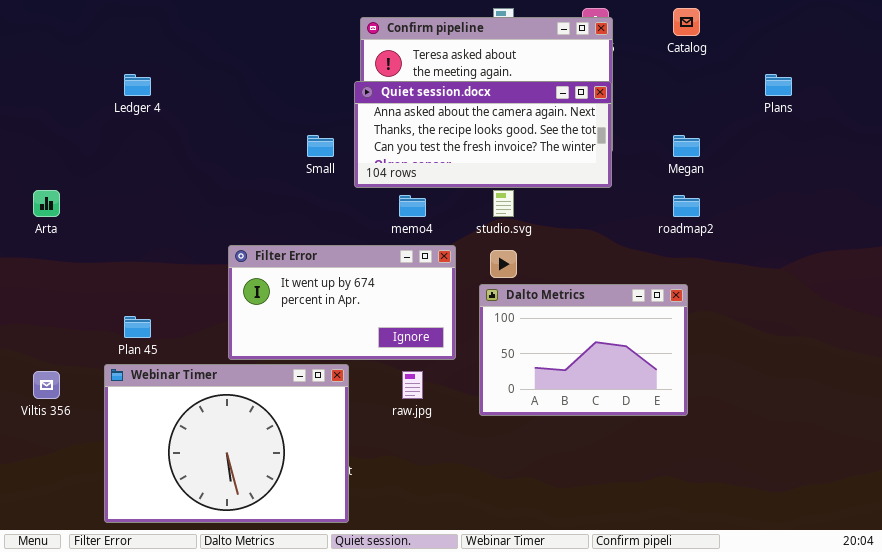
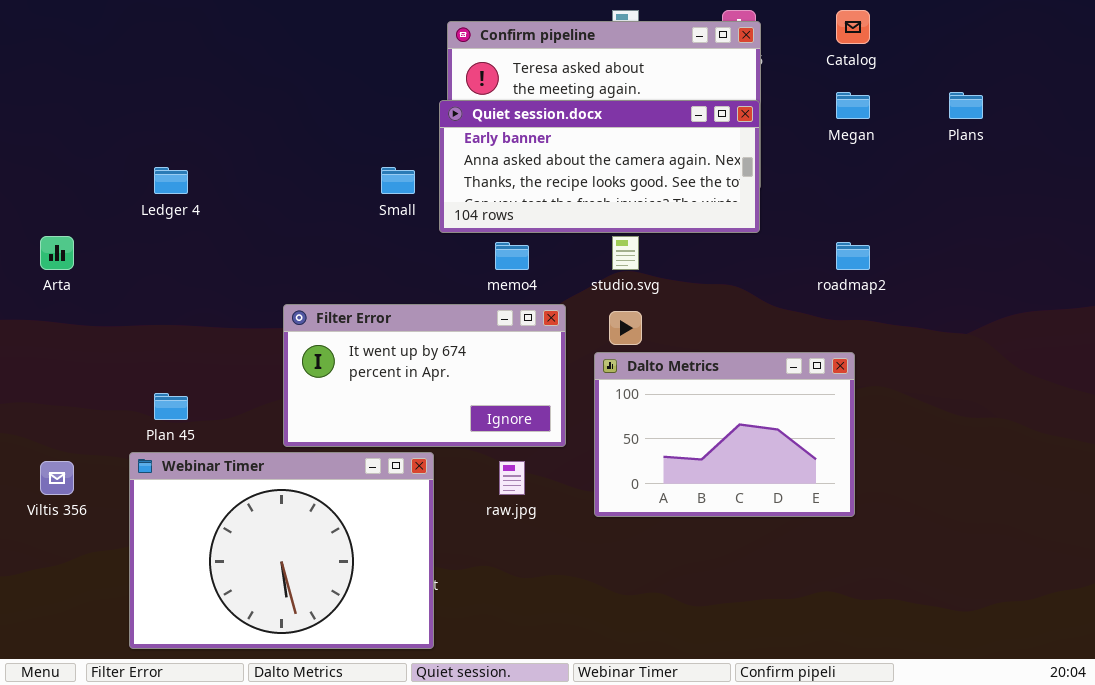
Ledger 4: [124,74,151,96] -> [154,167,188,194], moved
Quiet session.docx: [354,81,612,188] -> [439,100,760,233], scrolled up 1 row
Megan: [673,135,700,157] -> [836,92,870,119], moved

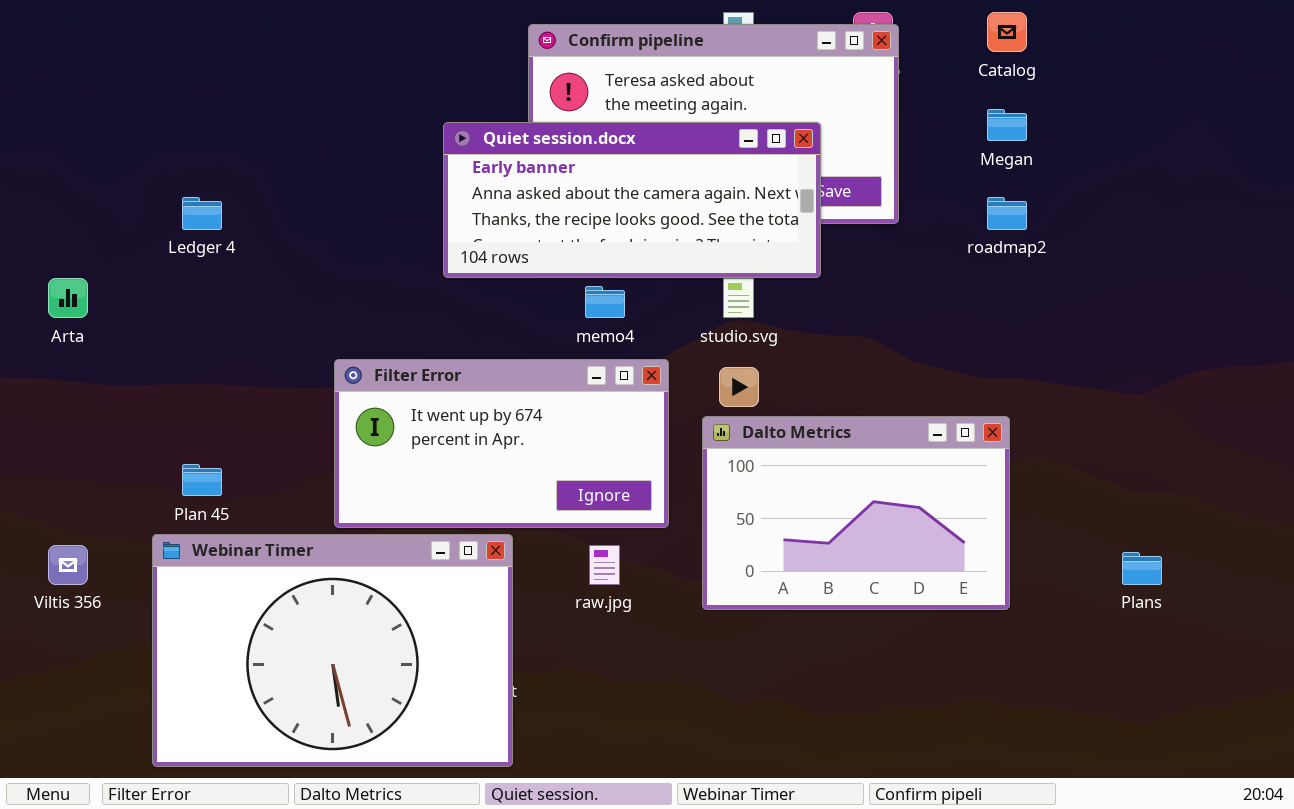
Plans: [949,92,983,119] -> [1122,552,1162,585], moved
Quiet session.docx: [439,100,760,233] -> [443,122,821,278], moved
roadmap2: [836,242,870,270] -> [987,197,1027,230], moved

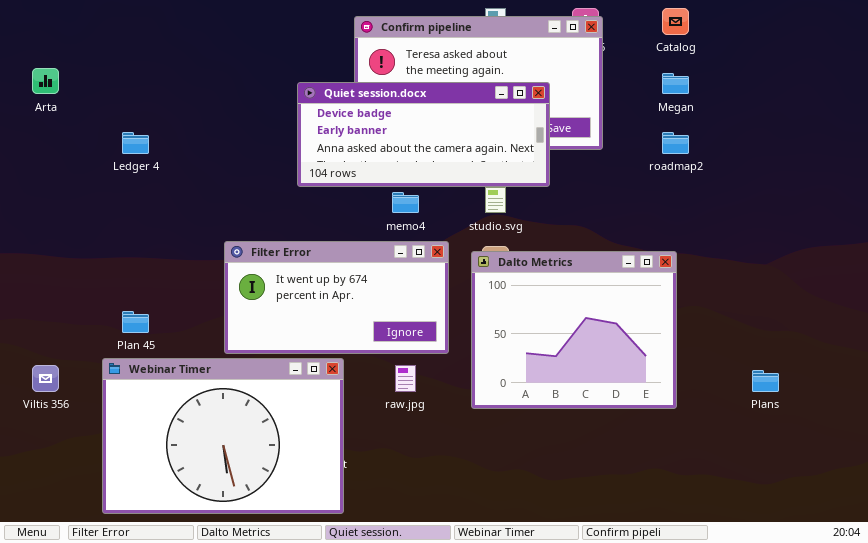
Quiet session.docx: [443,122,821,278] -> [297,82,550,187], scrolled up 1 row
Arta: [48,278,88,318] -> [32,68,59,94], moved
Dalto Metrics: [702,416,1010,610] -> [471,251,677,409], resized

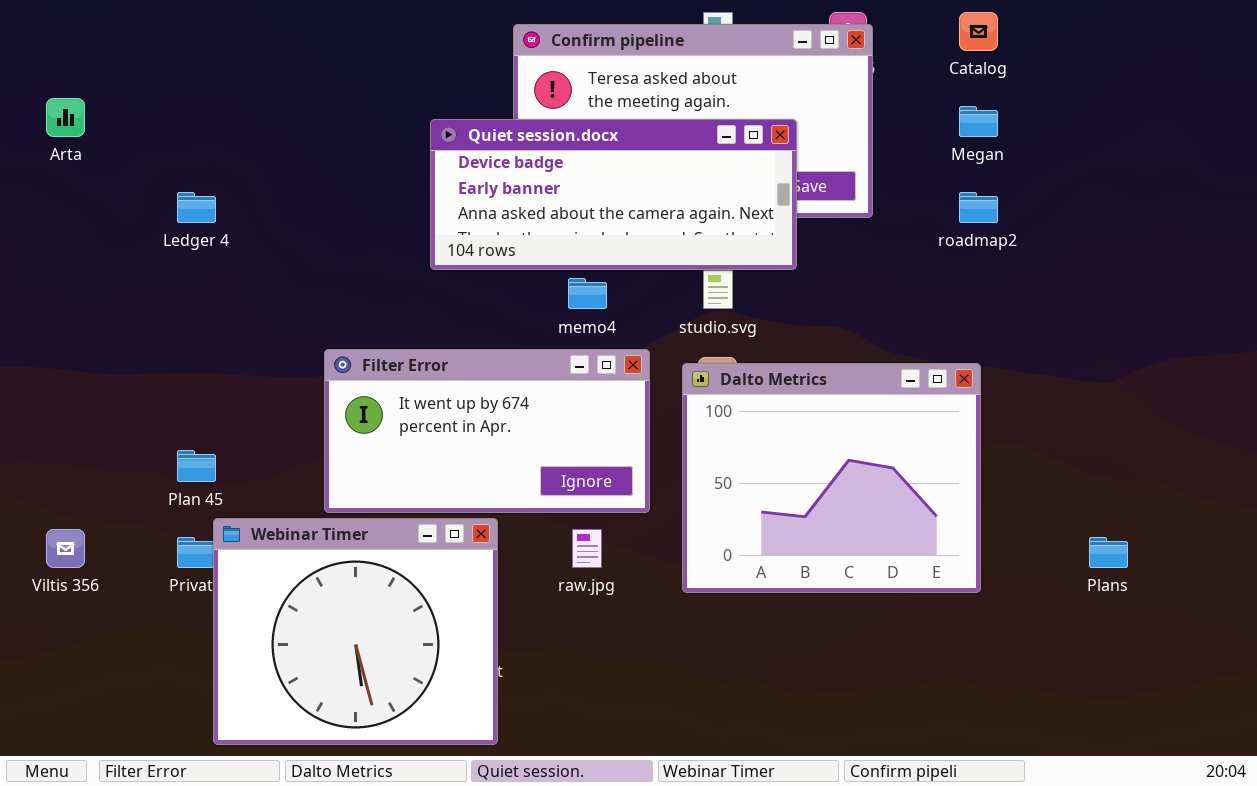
Webinar Timer: [102,358,344,514] -> [213,518,498,745], resized

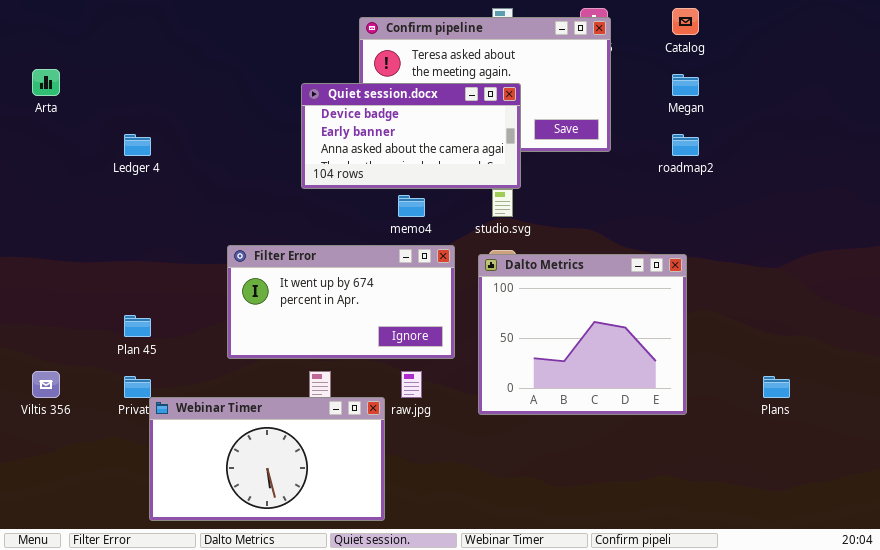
Quiet session.docx: [430,119,797,270] -> [301,83,521,189], resized
Webinar Timer: [213,518,498,745] -> [149,397,385,521], resized

